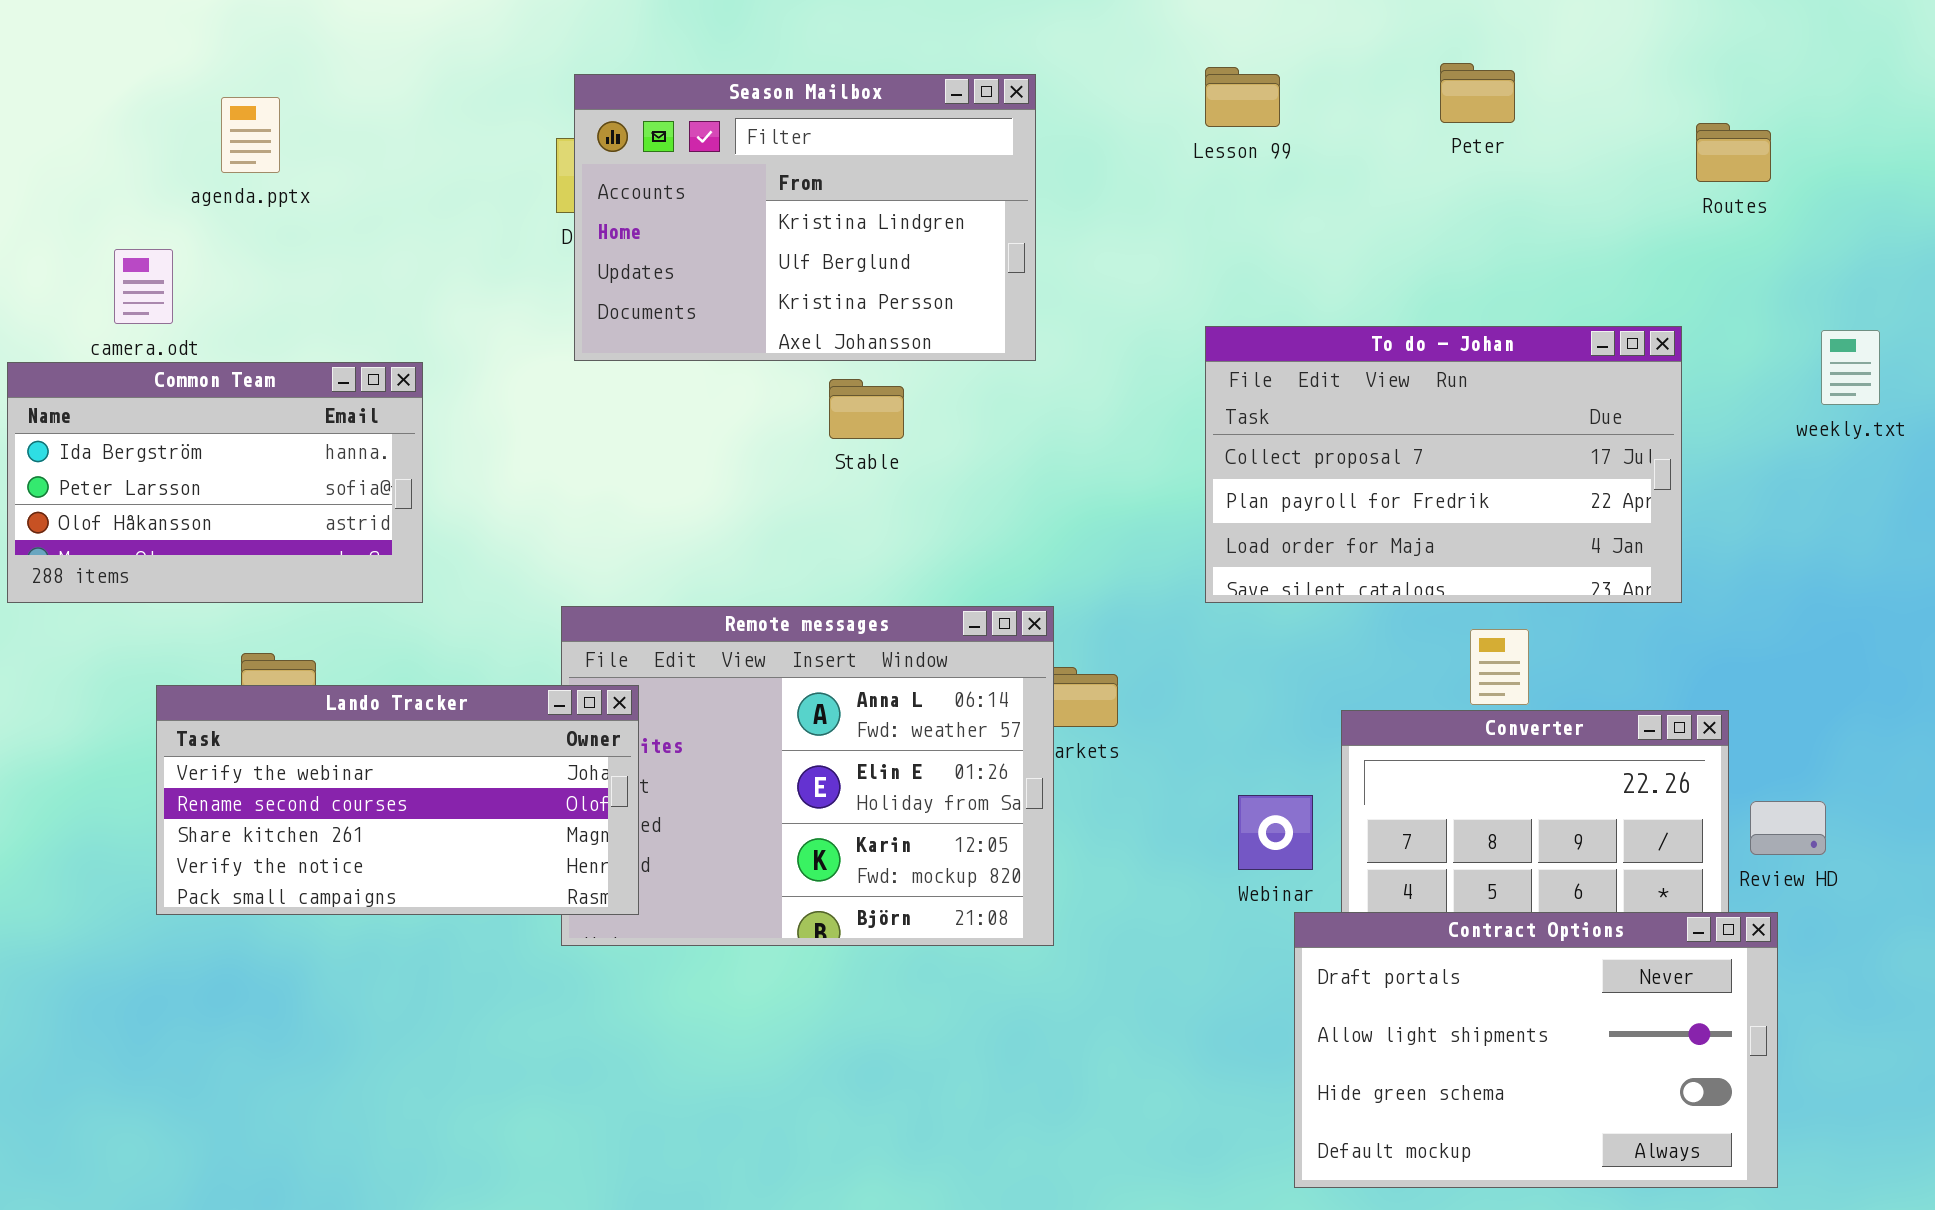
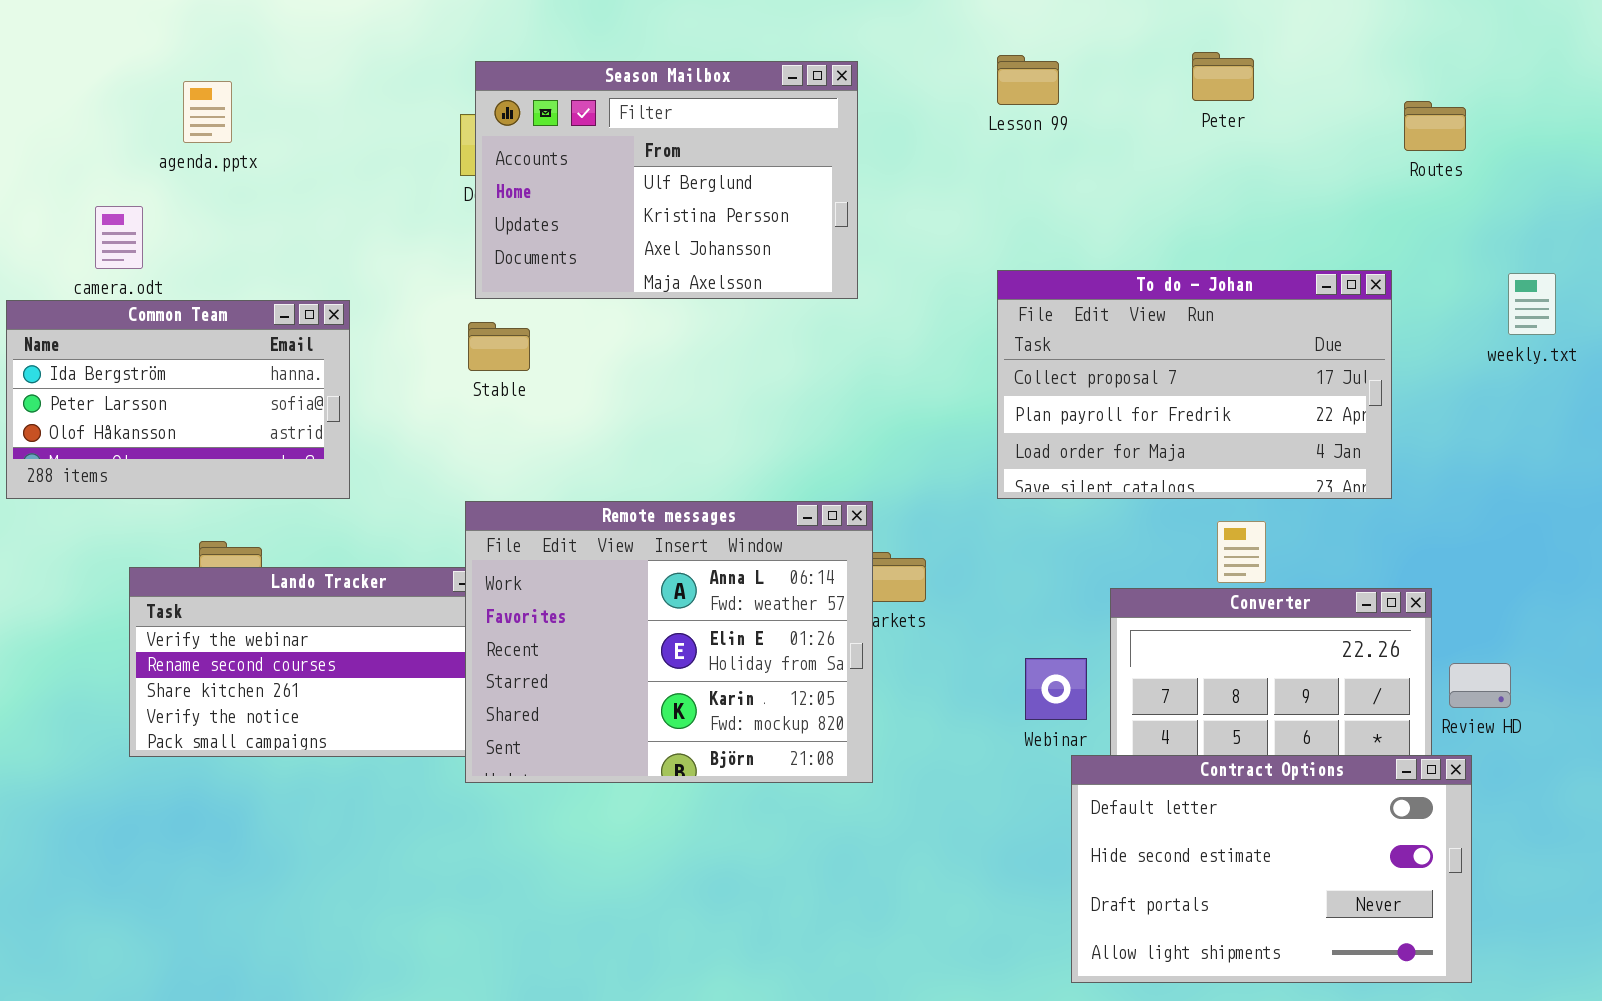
Season Mailbox: [574,74,1036,361] -> [475,61,858,299], scrolled down 1 row
Stable: [829,379,904,439] -> [468,322,530,371], moved
Remote messages: [561,606,1054,946] -> [465,501,873,783], raised
Contract Options: [1294,912,1778,1188] -> [1071,755,1472,983], scrolled up 2 rows

